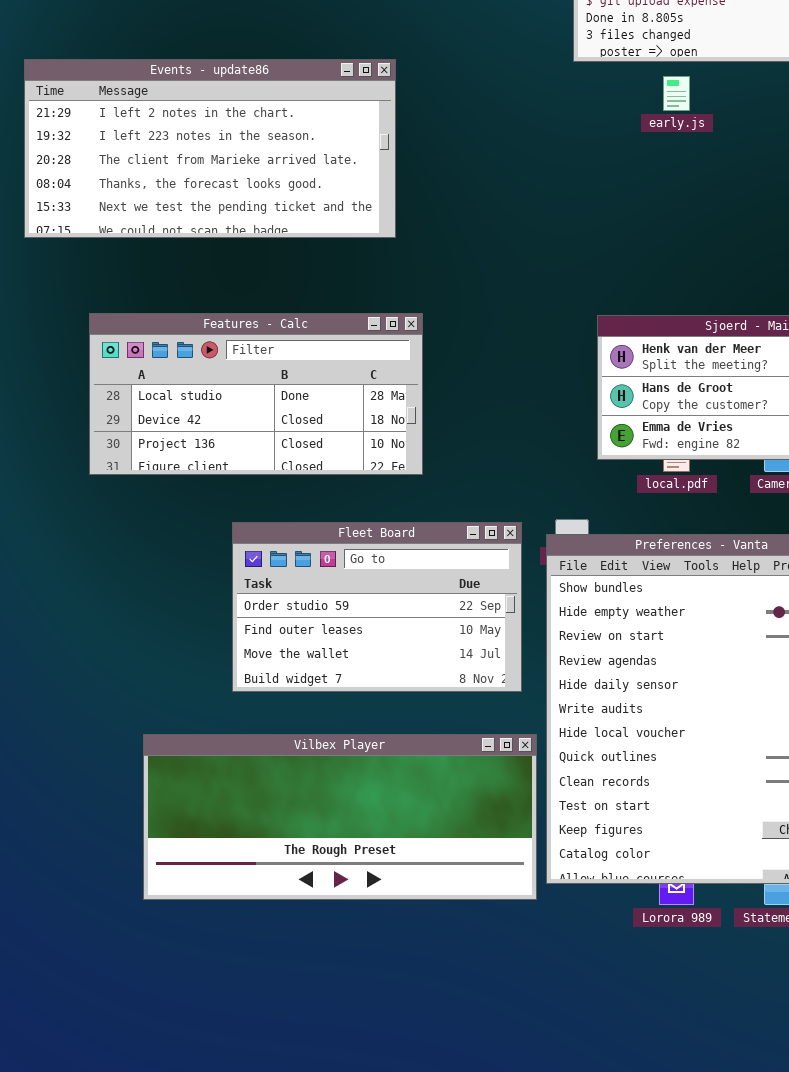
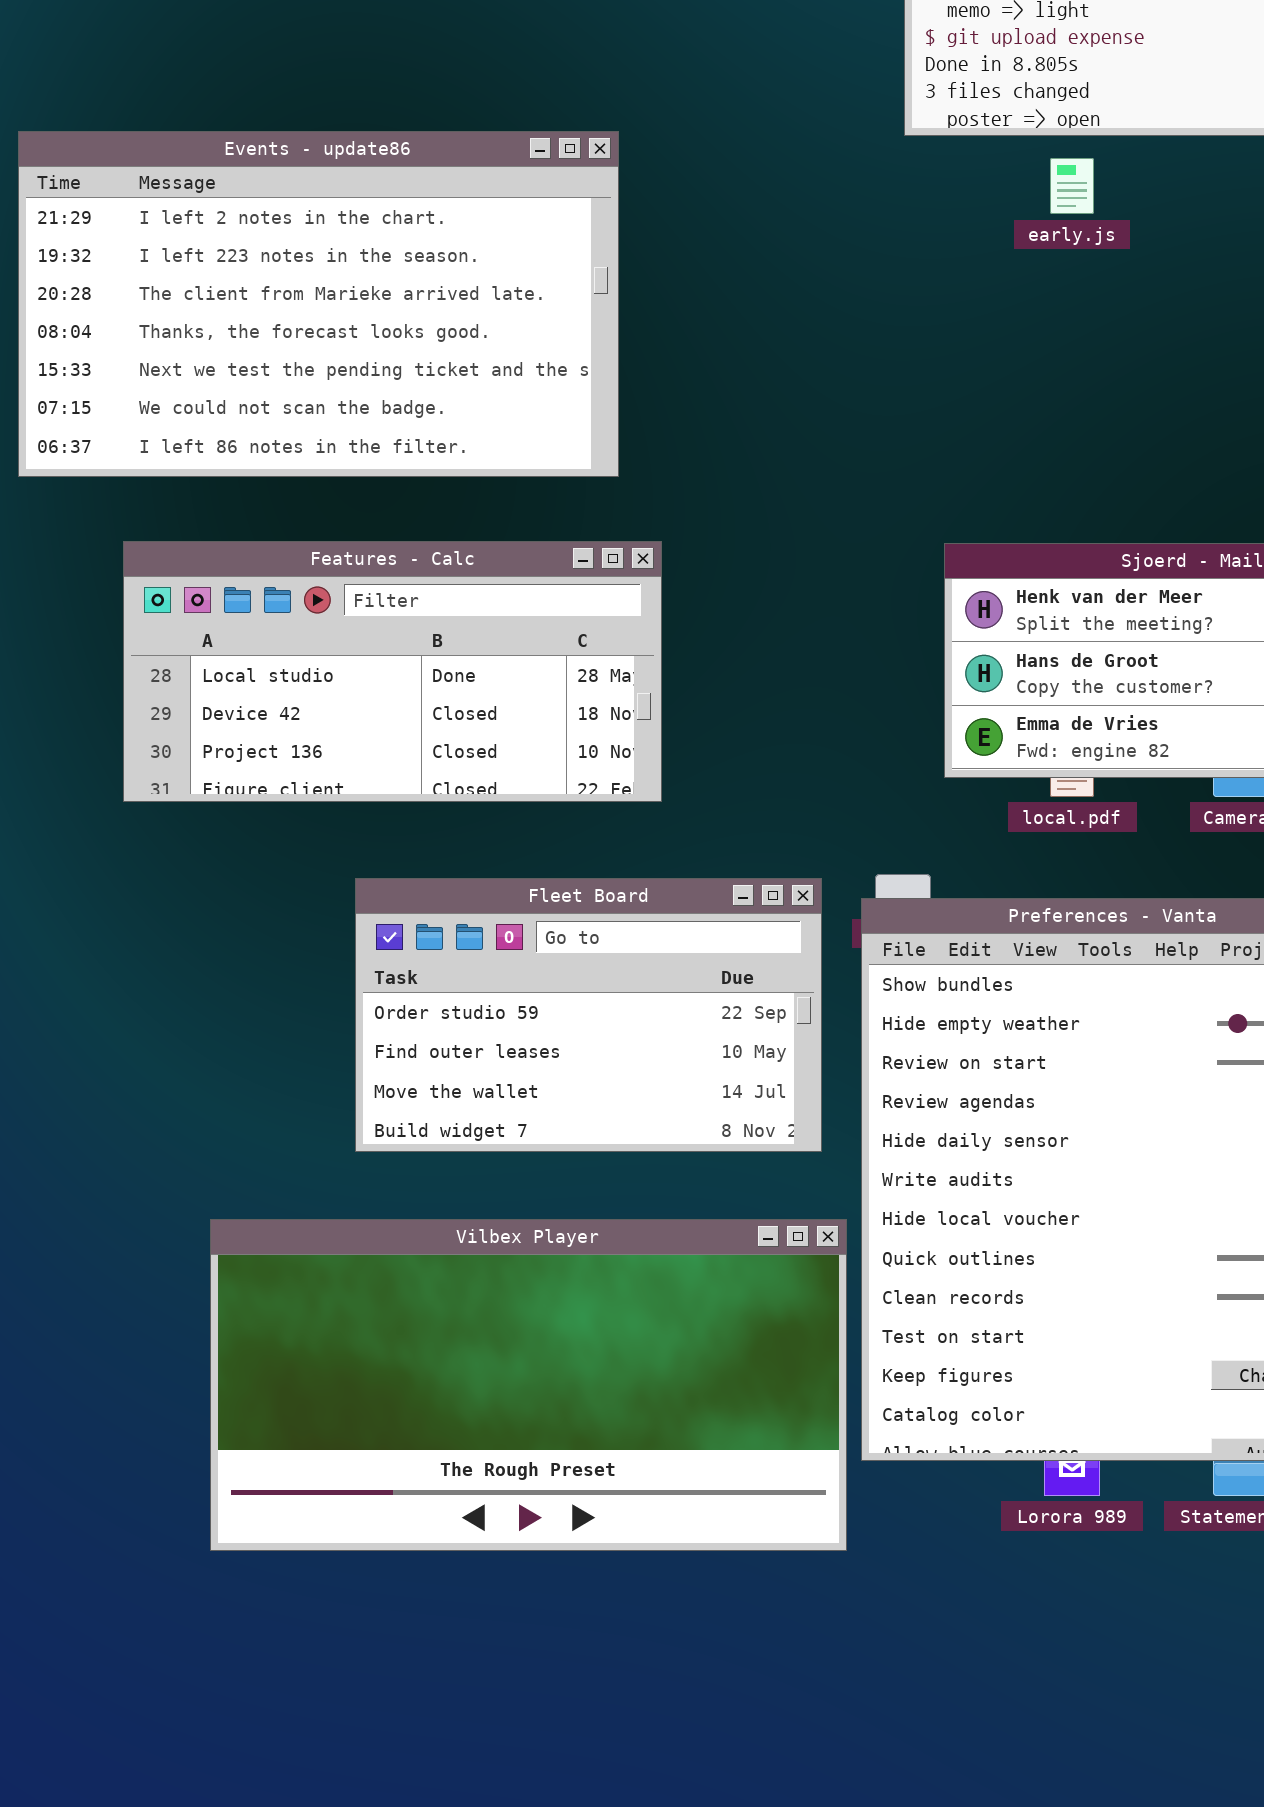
Events - update86: [24,59,396,238] -> [18,131,619,477], resized
Vilbex Player: [143,734,537,900] -> [210,1219,847,1551], resized

